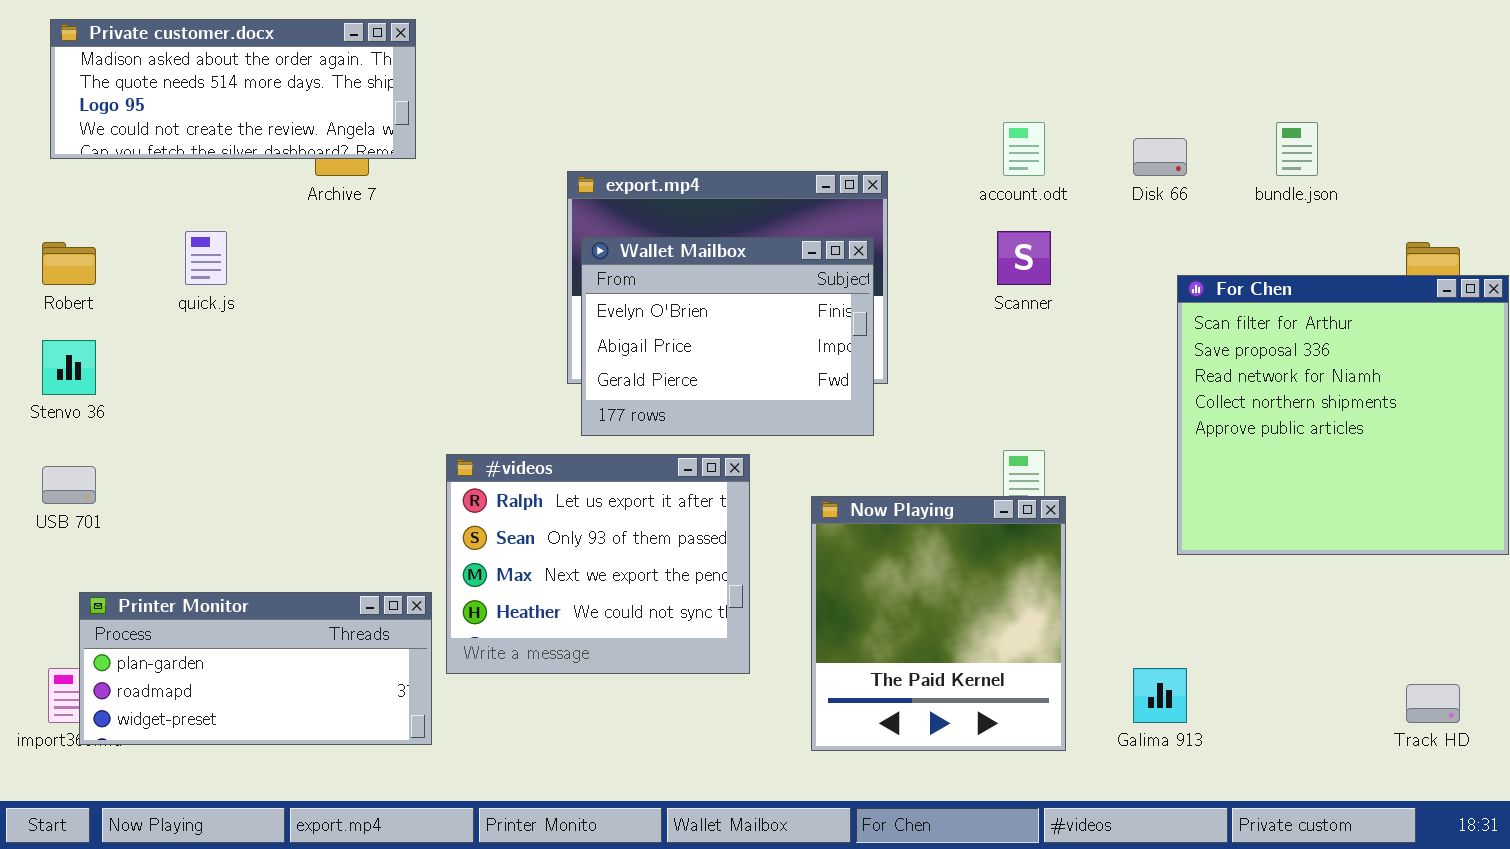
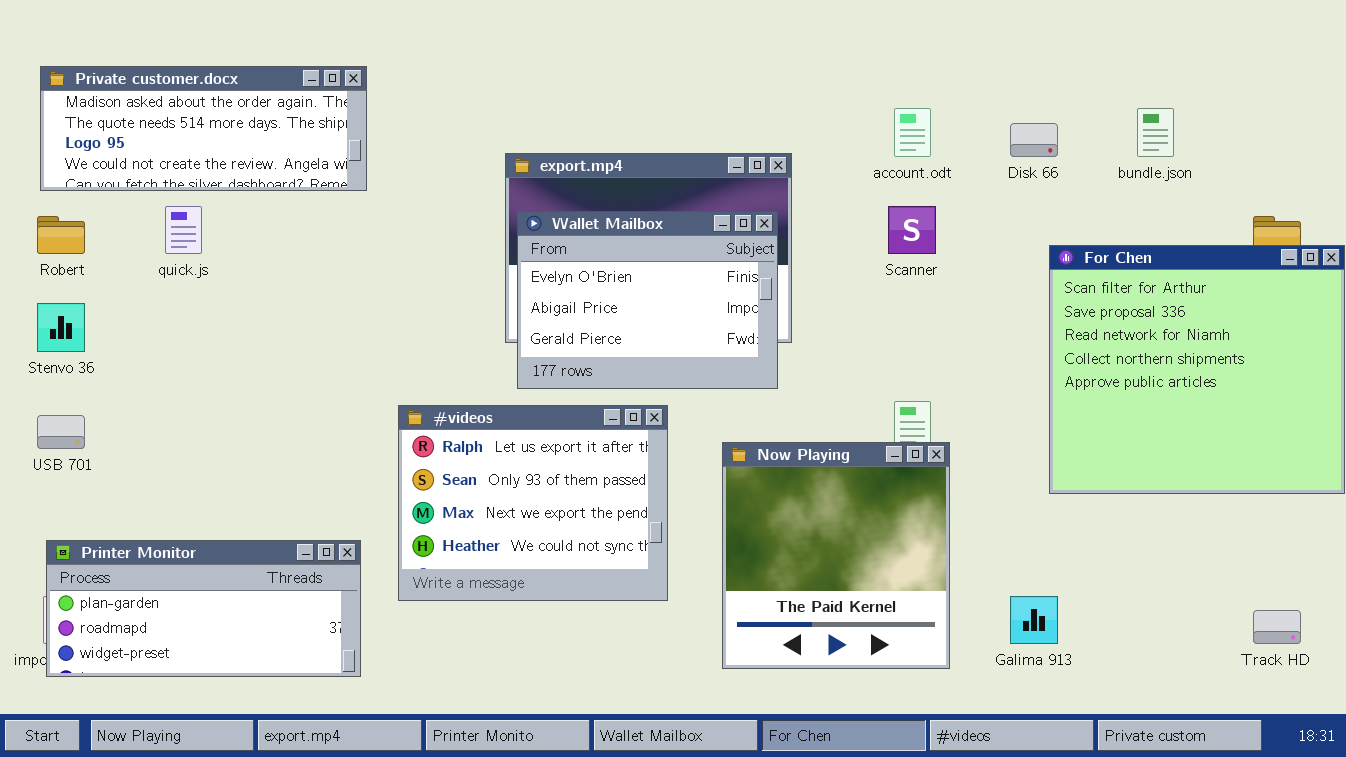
Private customer.docx: [50,19,416,159] -> [40,66,367,191], moved
Printer Monitor: [79,592,432,745] -> [46,540,361,677], moved

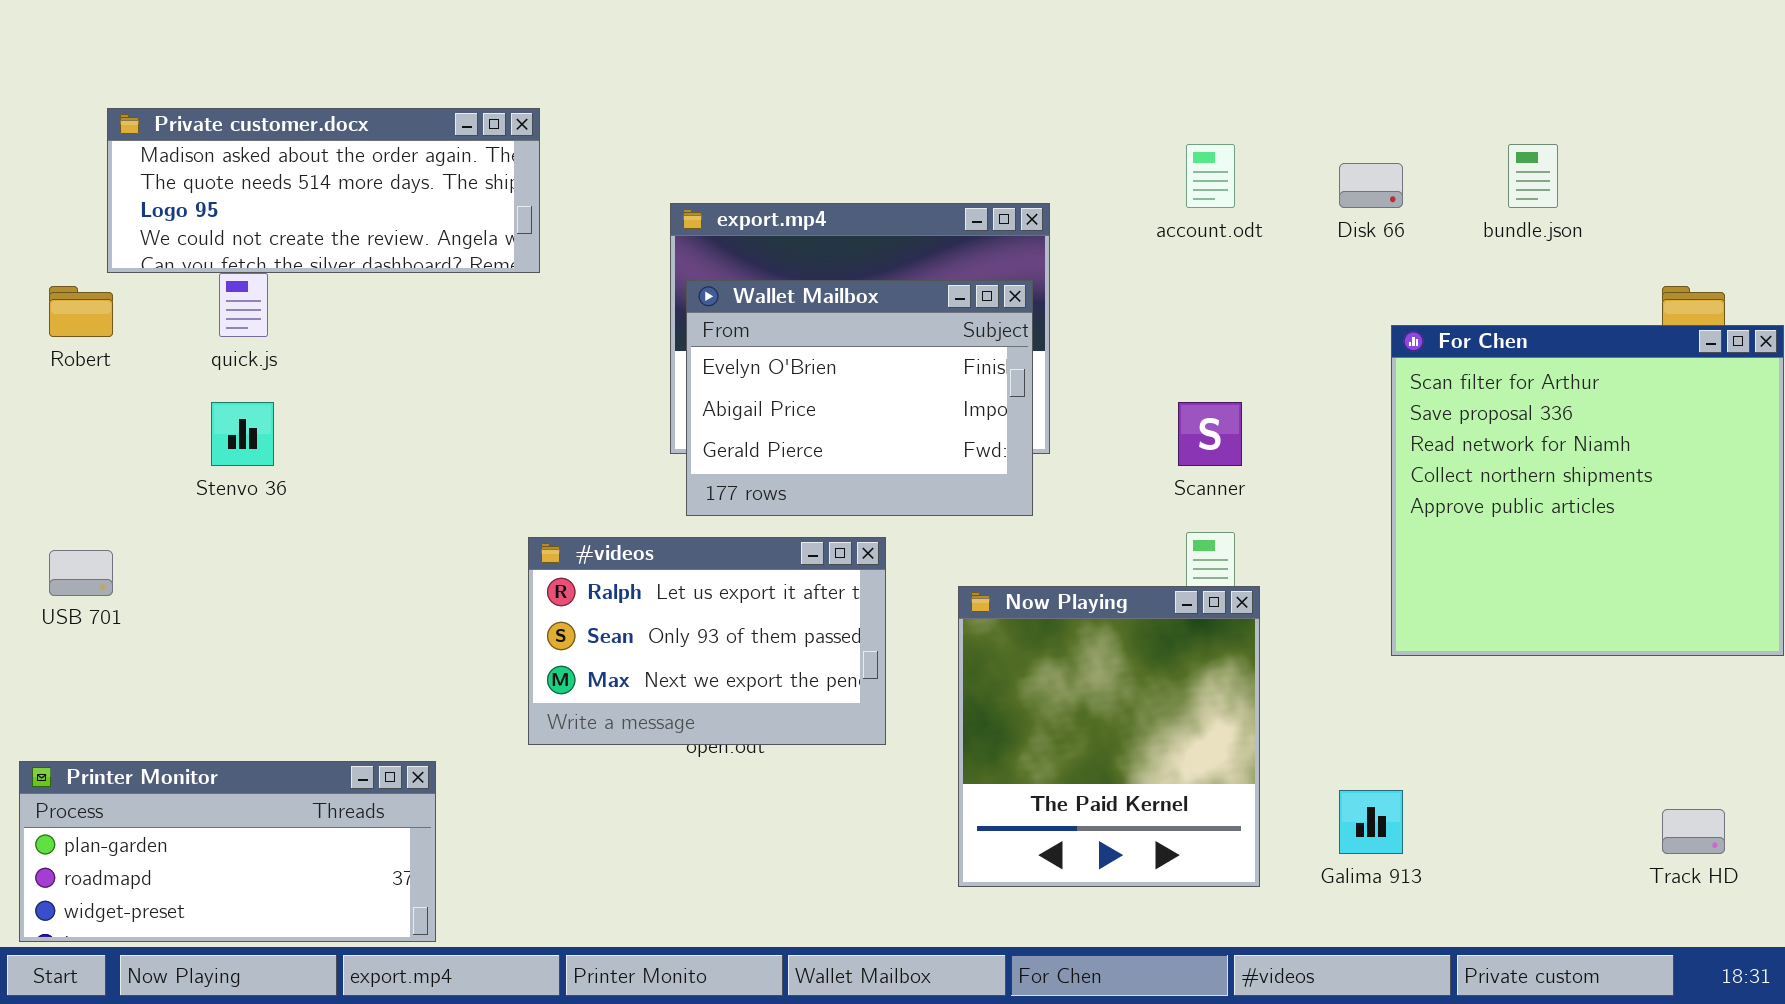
Private customer.docx: [40,66,367,191] -> [107,108,540,273], moved
Scanner: [888,206,936,254] -> [1178,402,1242,466], moved
Stenvo 36: [37,303,85,352] -> [211,402,274,466], moved
#videos: [398,405,668,601] -> [528,537,886,745], resized
Printer Monitor: [46,540,361,677] -> [19,761,436,942], moved

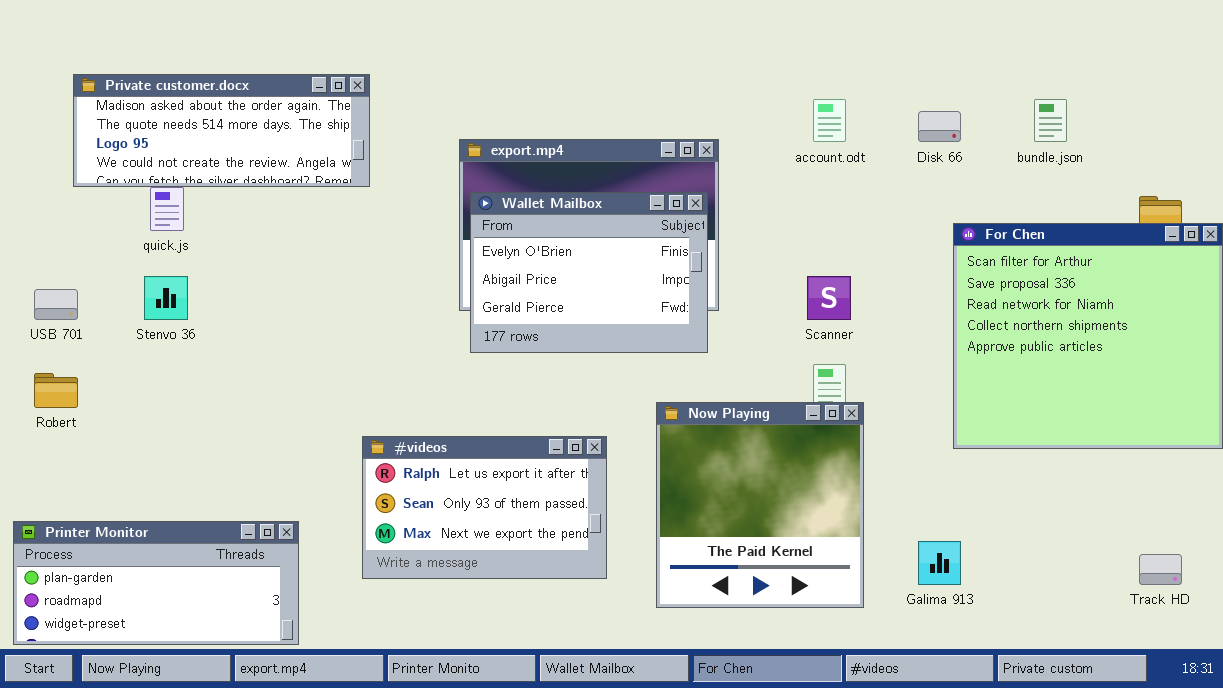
Robert: [49,286,113,337] -> [34,373,78,408], moved
#videos: [528,537,886,745] -> [362,436,607,579], moved
USB 701: [49,550,113,596] -> [34,289,78,320], moved

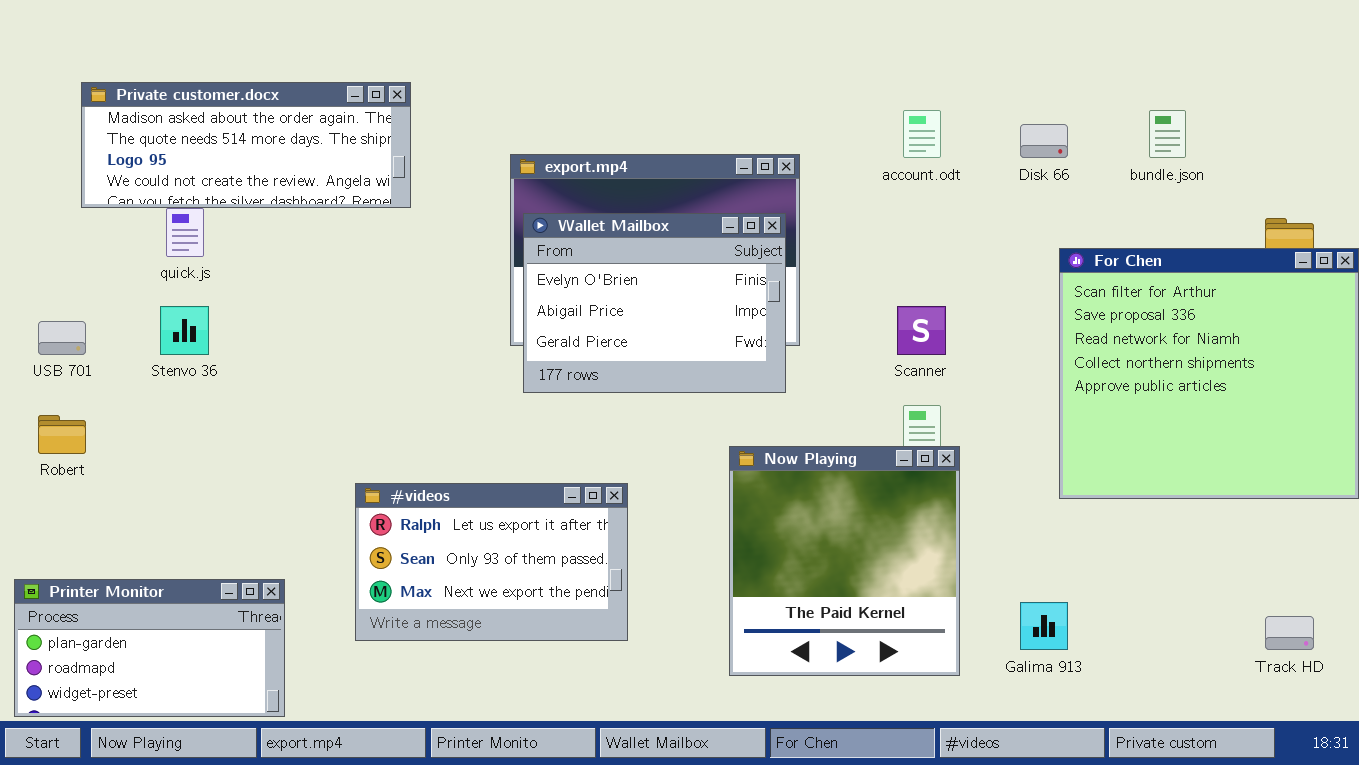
#videos: [362,436,607,579] -> [355,483,628,641], moved
Printer Monitor: [13,521,299,645] -> [14,579,285,717], resized

